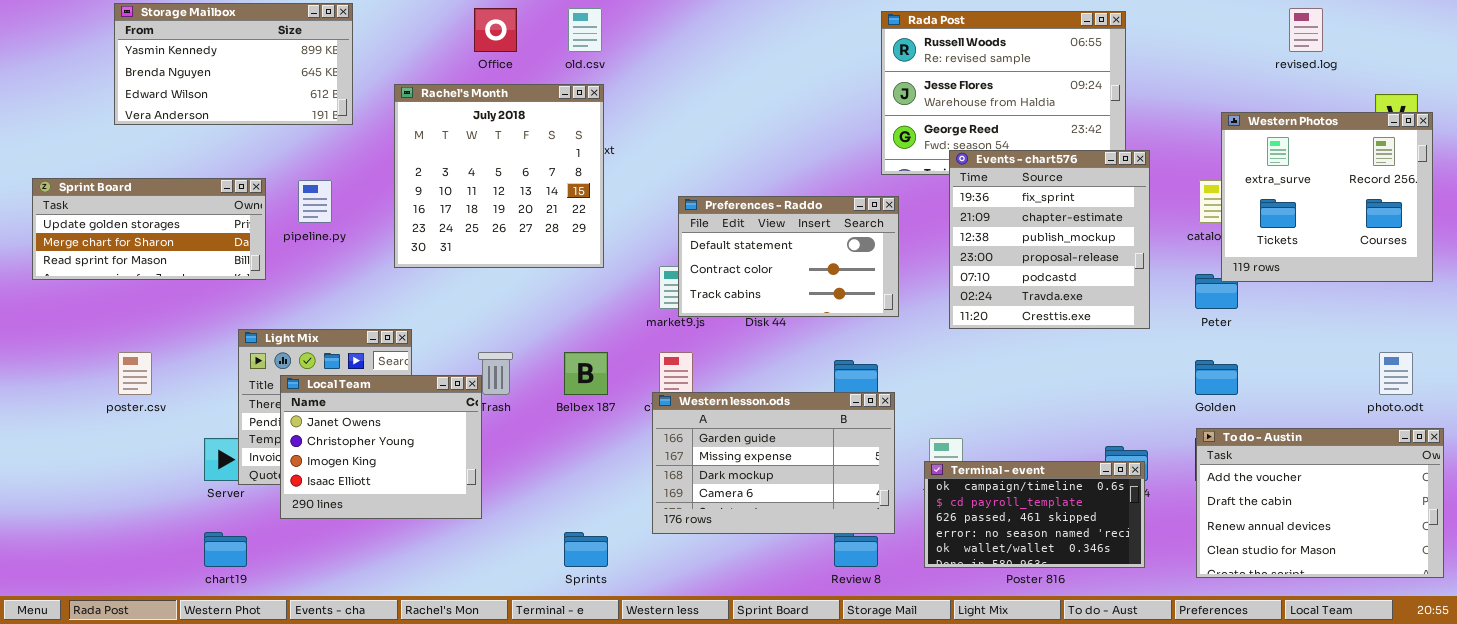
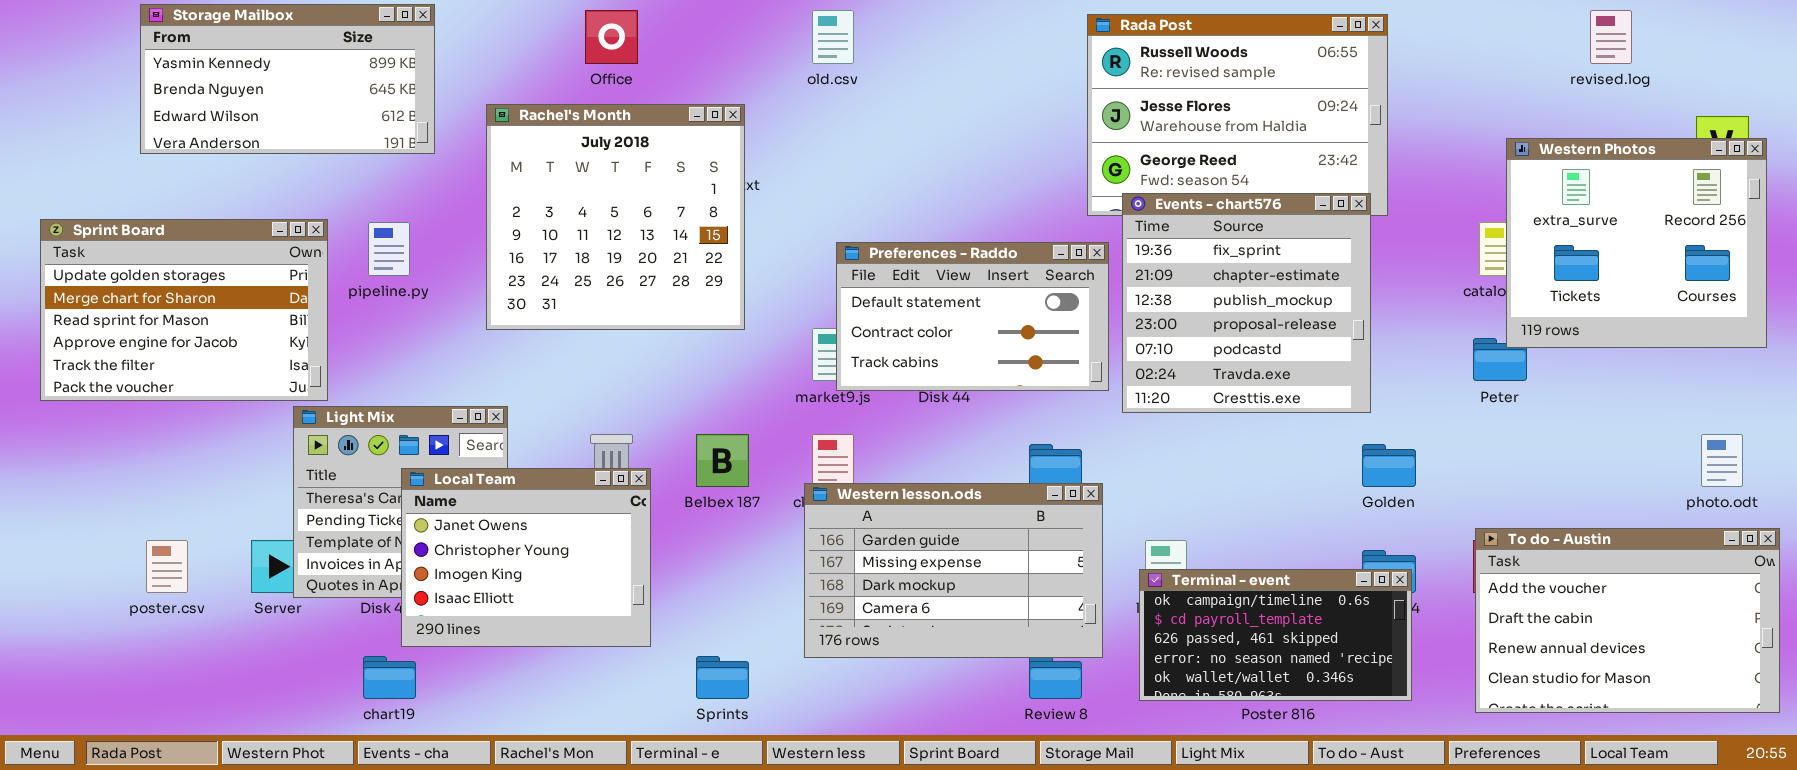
old.csv: [568,8,602,52] -> [812,10,854,64], moved
Events - chart576: [949,150,1150,329] -> [1122,193,1371,413], moved
Sprint Board: [32,178,266,280] -> [40,219,328,401], resized
poster.csv: [118,352,152,395] -> [146,540,188,593], moved
Golden: [1195,360,1238,395] -> [1362,444,1416,487], moved
Local Team: [280,375,482,519] -> [401,468,651,647], moved
chart19: [204,532,247,567] -> [363,656,416,699], moved

